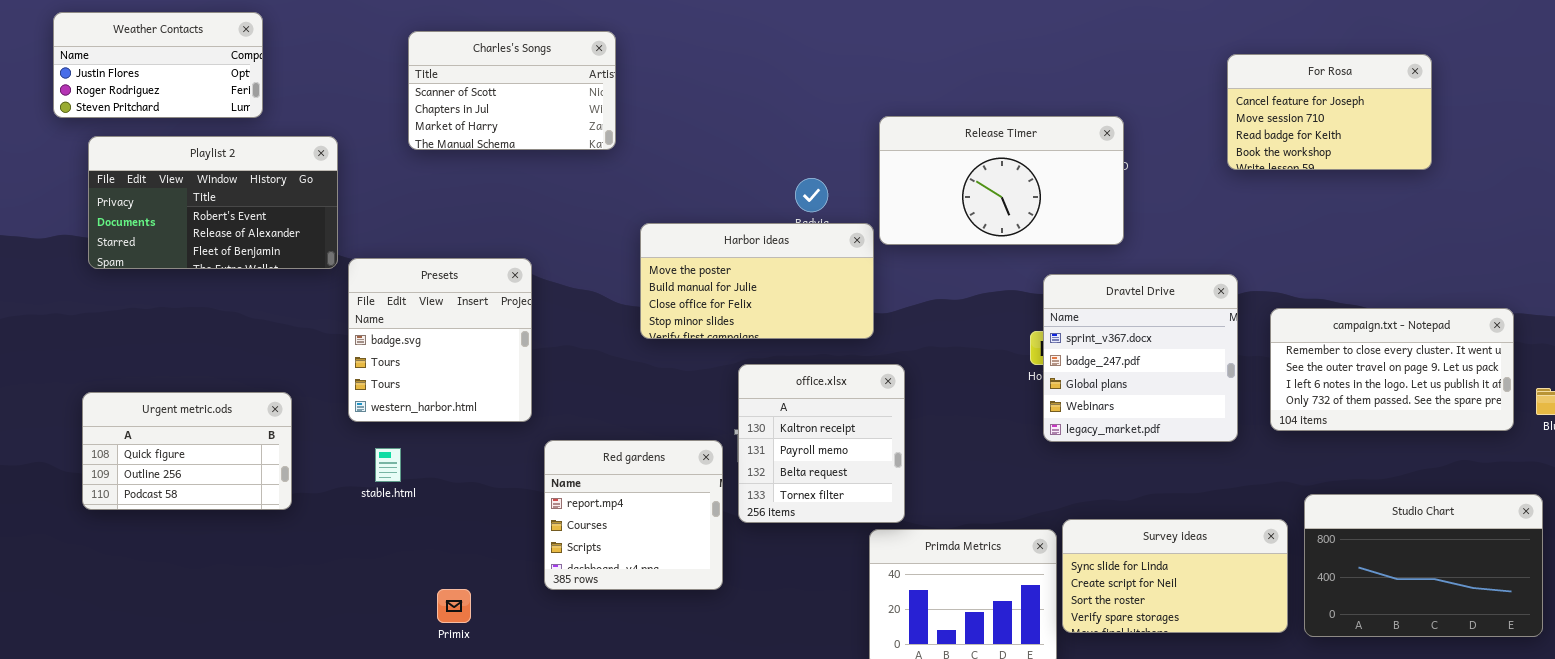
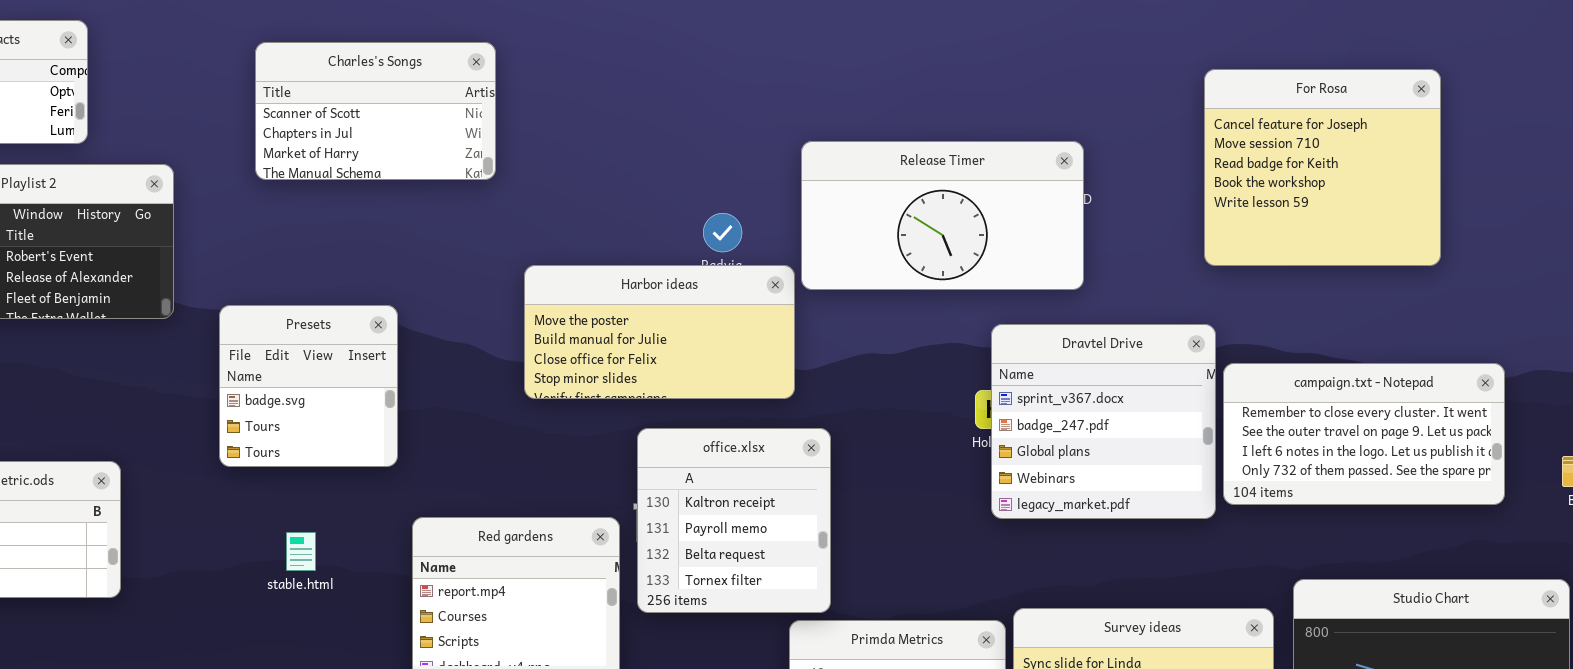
For Rosa: [1227,54,1432,170] -> [1204,69,1441,266], resized
Presets: [348,258,532,422] -> [219,305,398,467], resized
campaign.txt - Notepad: [1270,308,1514,431] -> [1223,363,1505,505], moved
stable.html: [375,448,401,482] -> [286,532,316,571], moved

